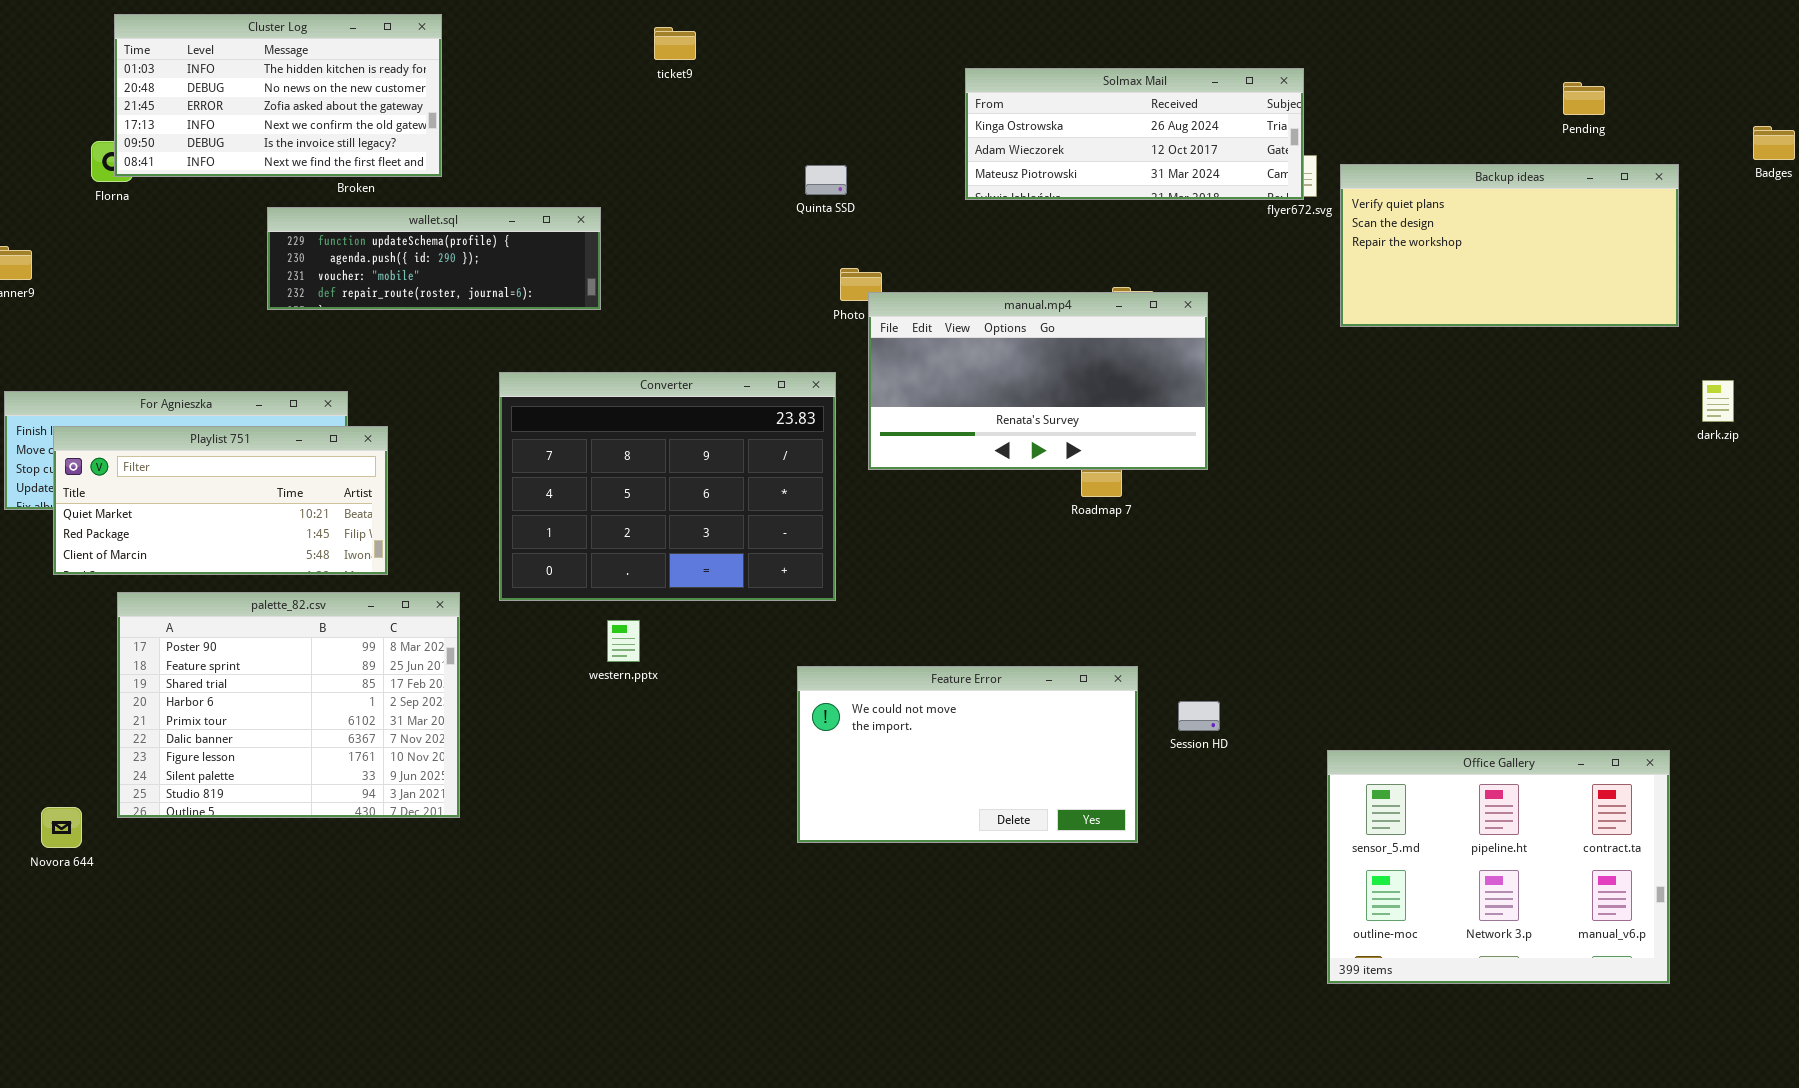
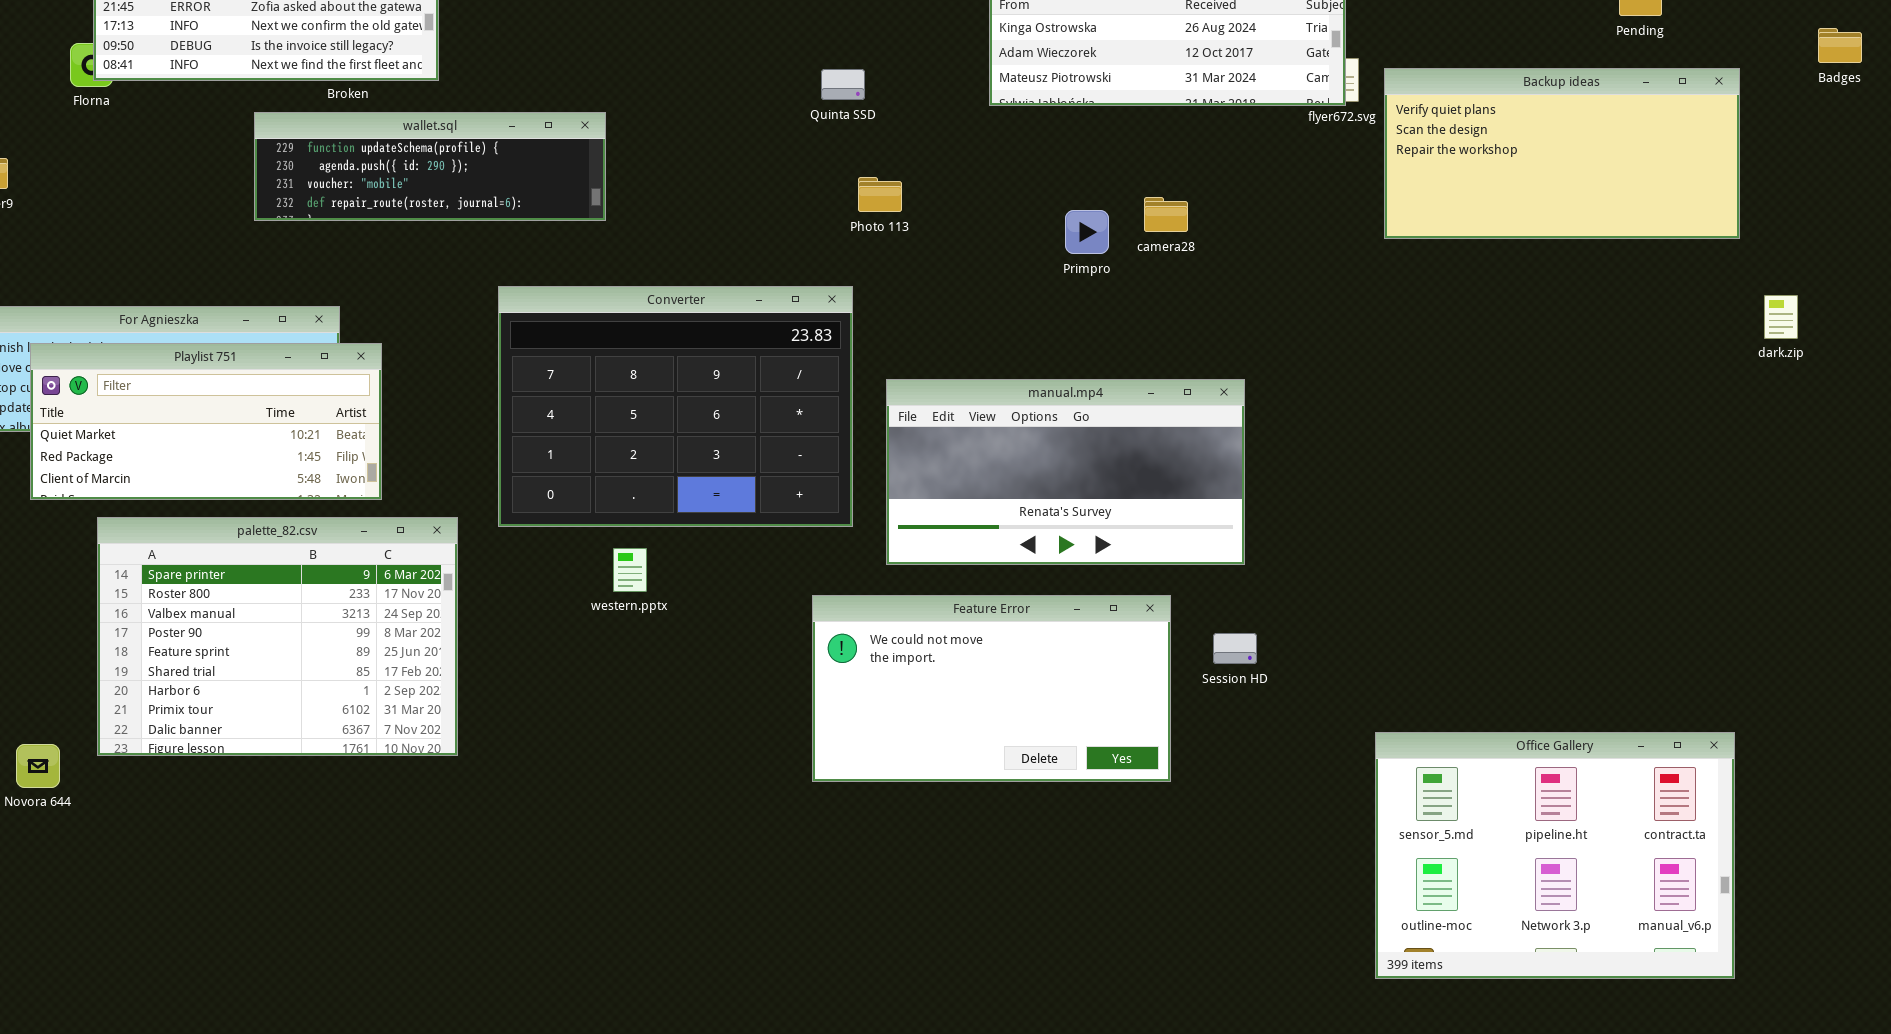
manual.mp4: [868,292,1208,470] -> [886,379,1245,565], moved
palette_82.csv: [117,592,460,818] -> [97,517,458,756], scrolled up 3 rows
Office Gallery: [1327,750,1670,984] -> [1375,732,1735,979], moved

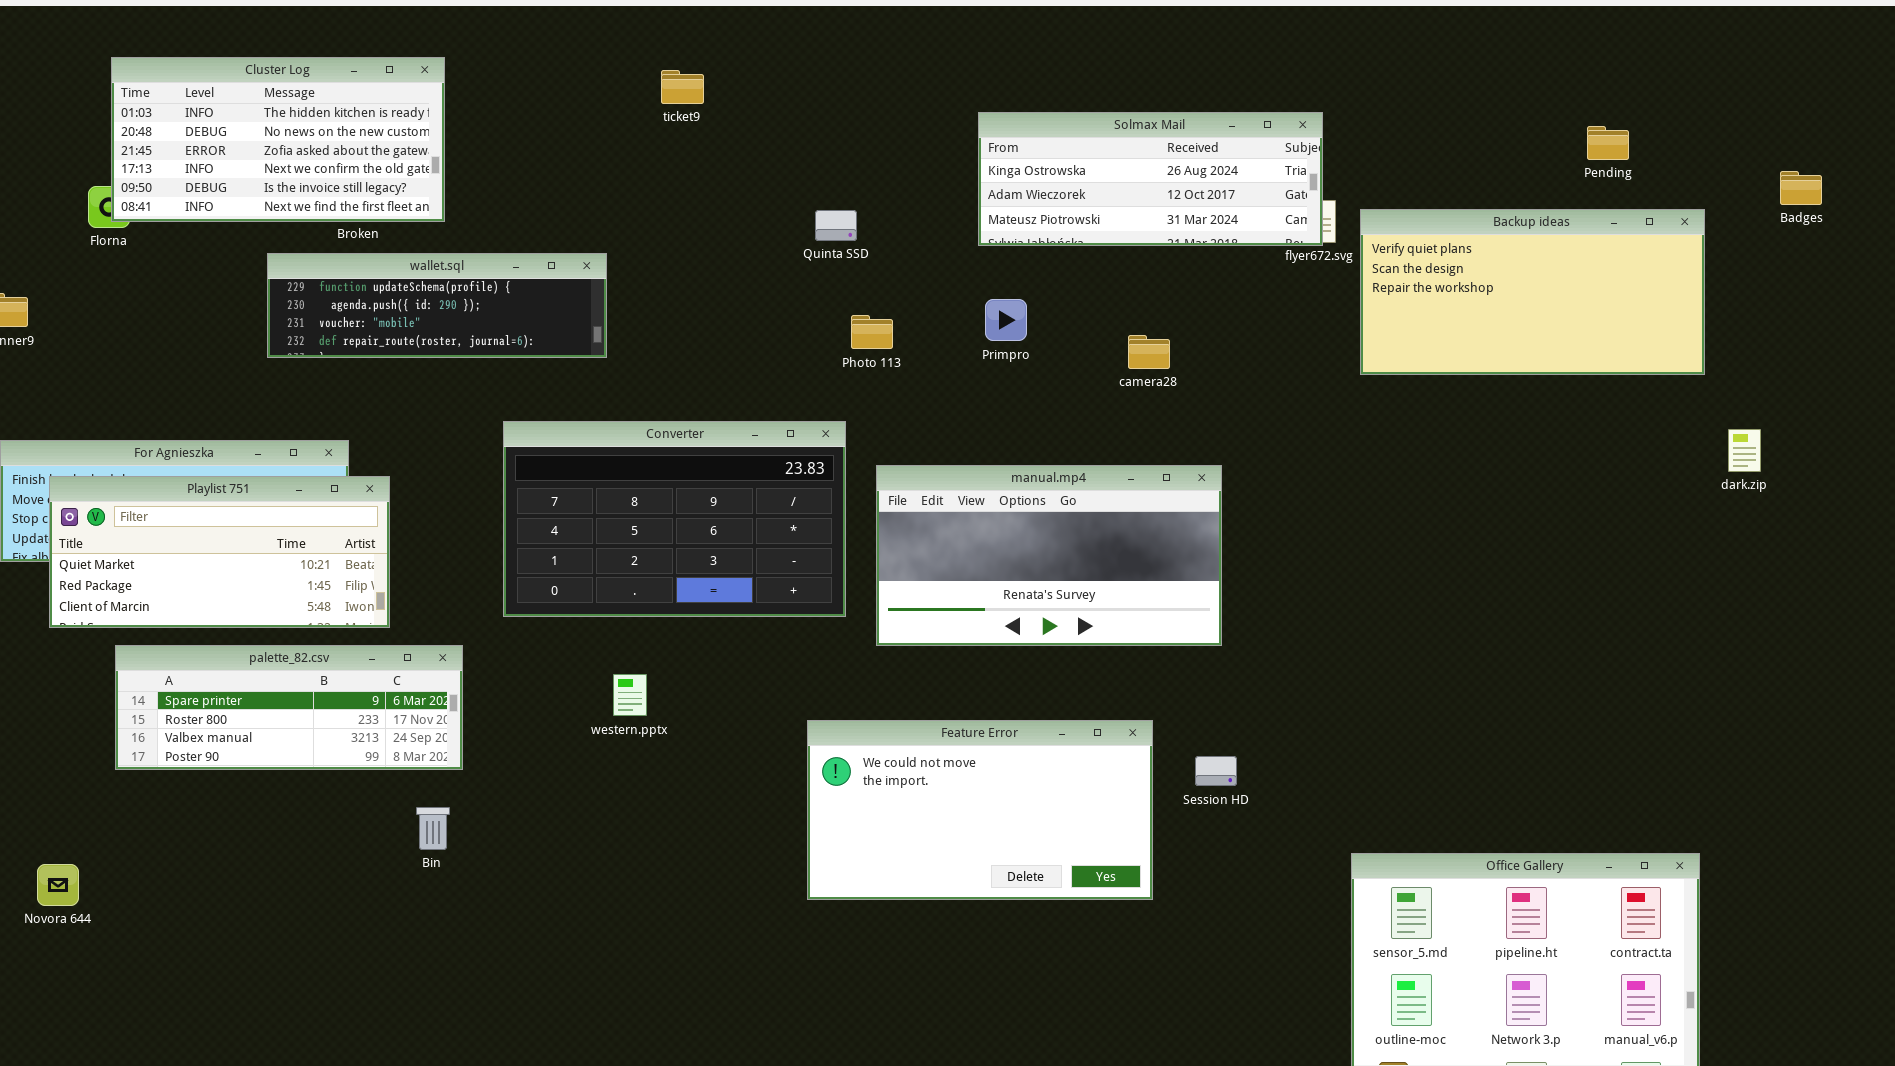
Primpro: [1065,210,1109,254] -> [985,299,1027,341], moved
Converter: [498,286,853,527] -> [503,421,846,617], resized
manual.mp4: [886,379,1245,565] -> [876,465,1222,646], moved
palette_82.csv: [97,517,458,756] -> [115,645,463,770], resized

